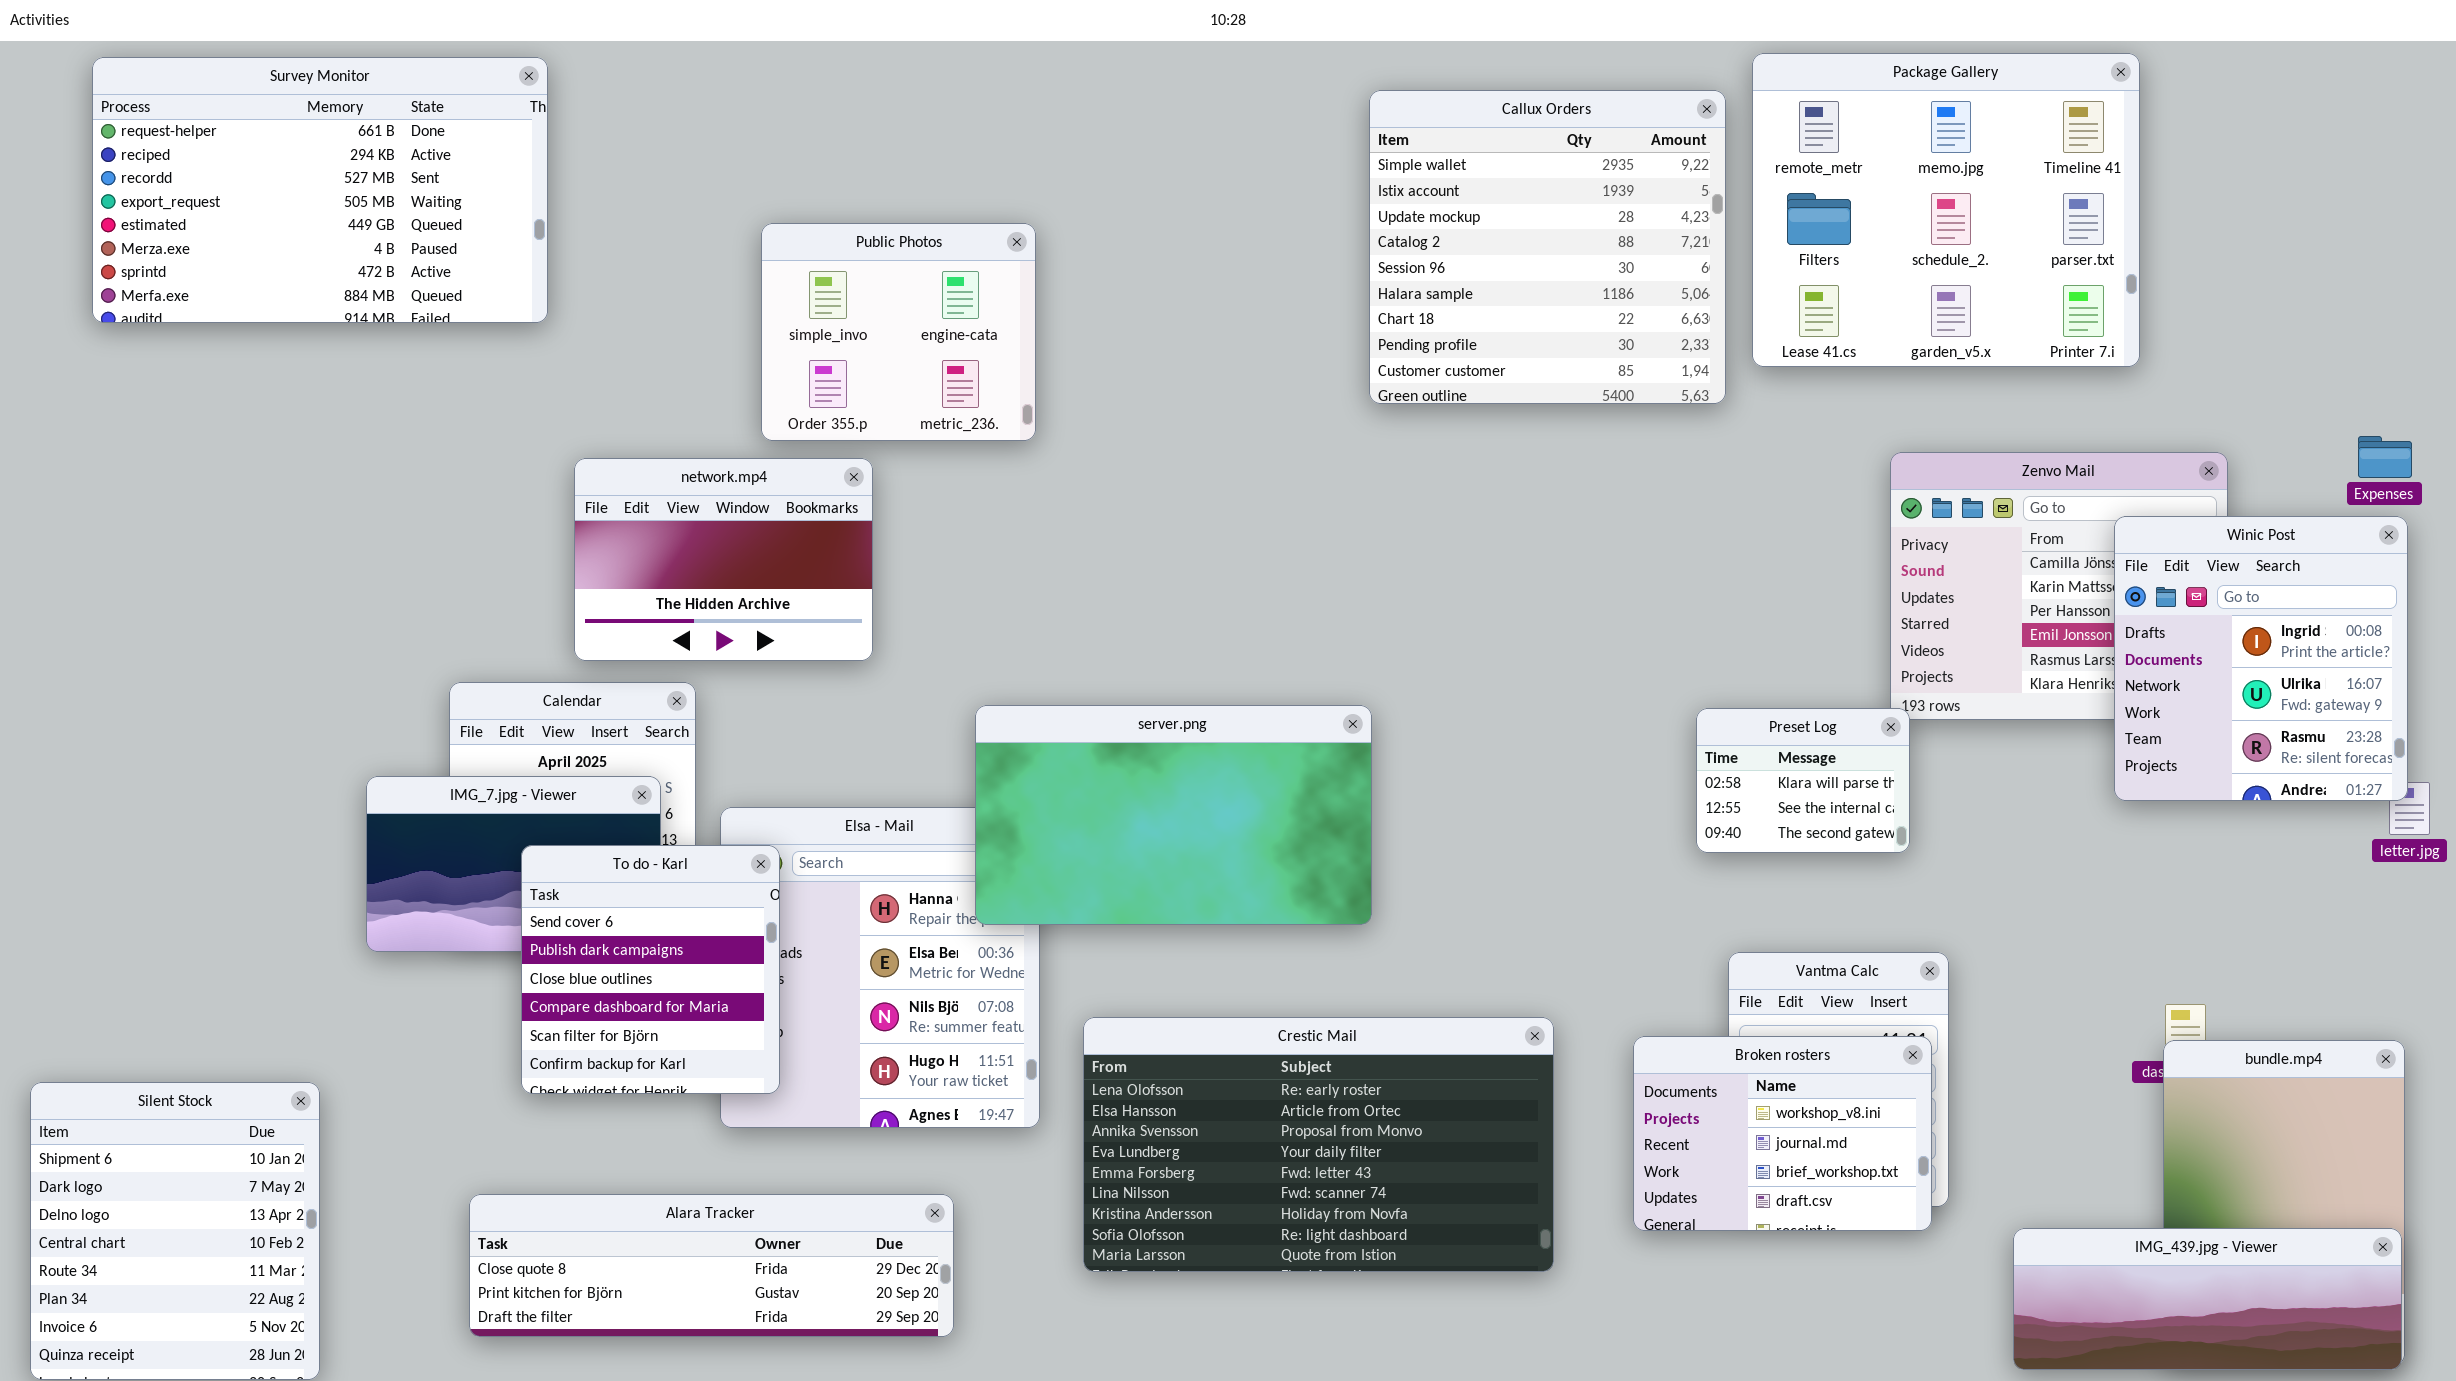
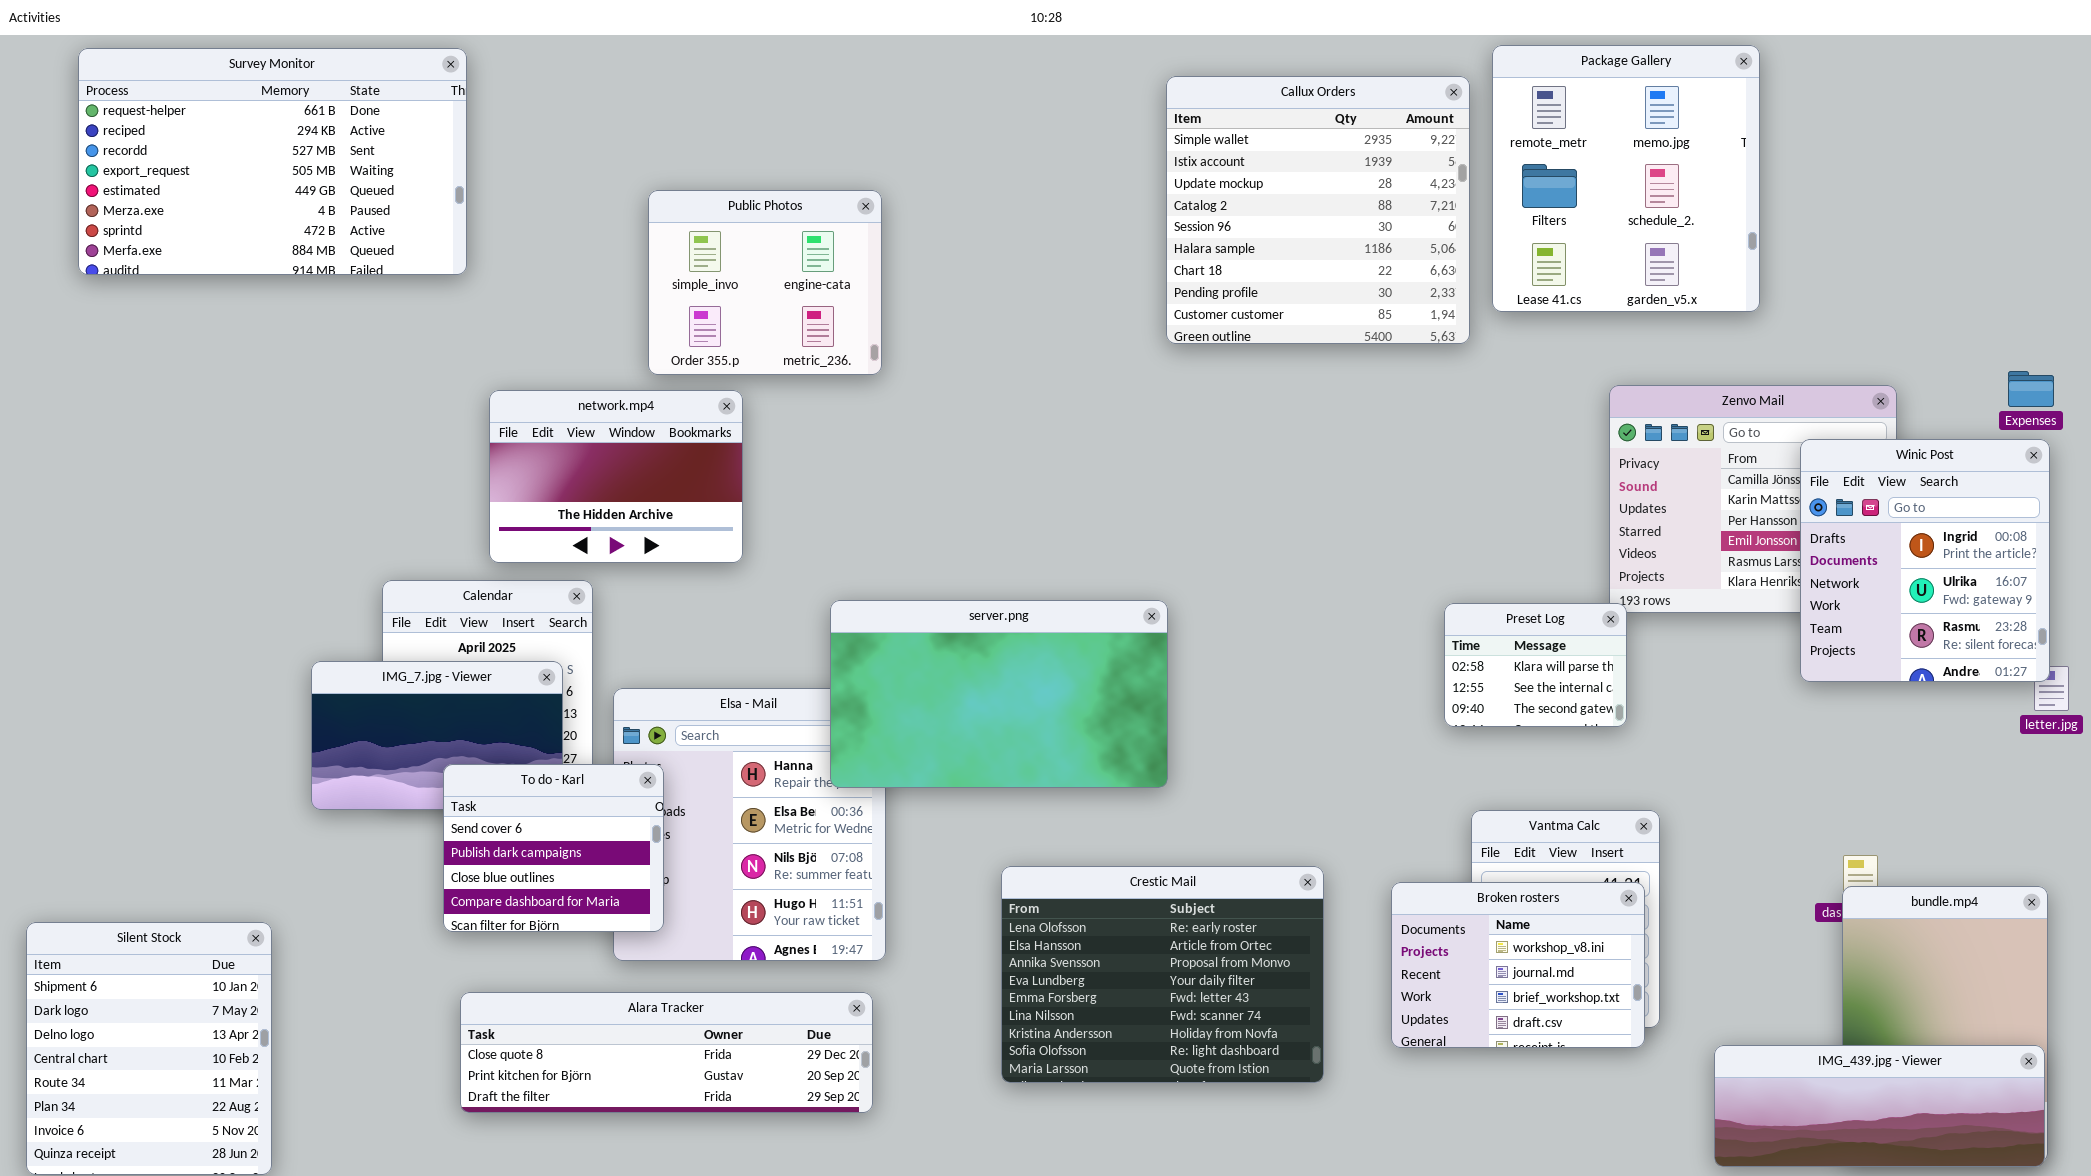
Package Gallery: [1752,53,2140,367] -> [1492,45,1760,312], resized
To do - Karl: [521,845,780,1094] -> [443,764,664,932], resized
Crestic Mail: [1083,1017,1554,1272] -> [1001,866,1324,1083], resized
Alara Tracker: [469,1194,954,1337] -> [460,992,873,1113], moved

